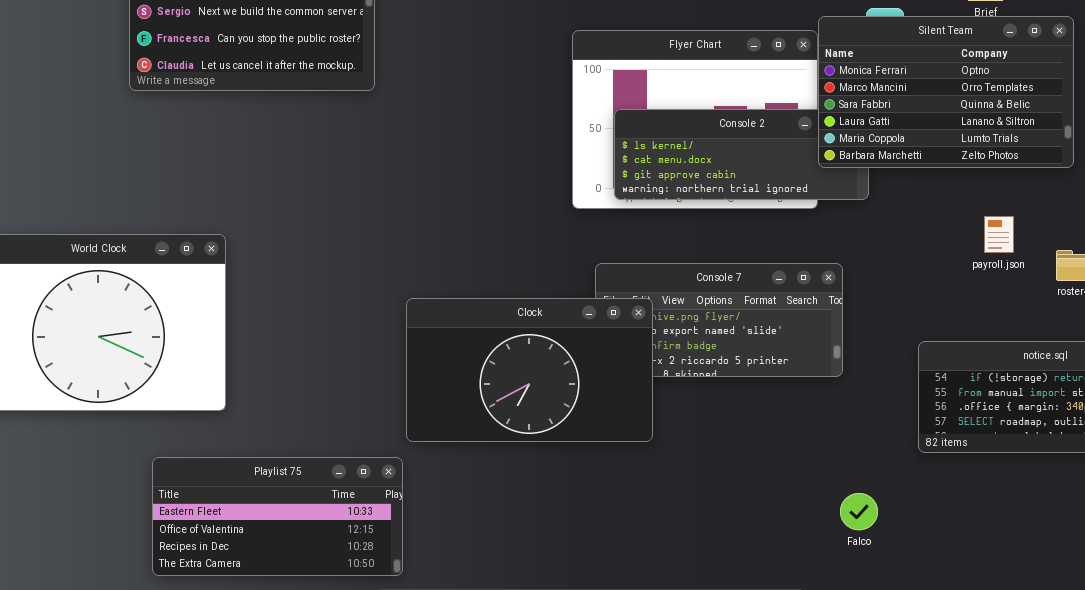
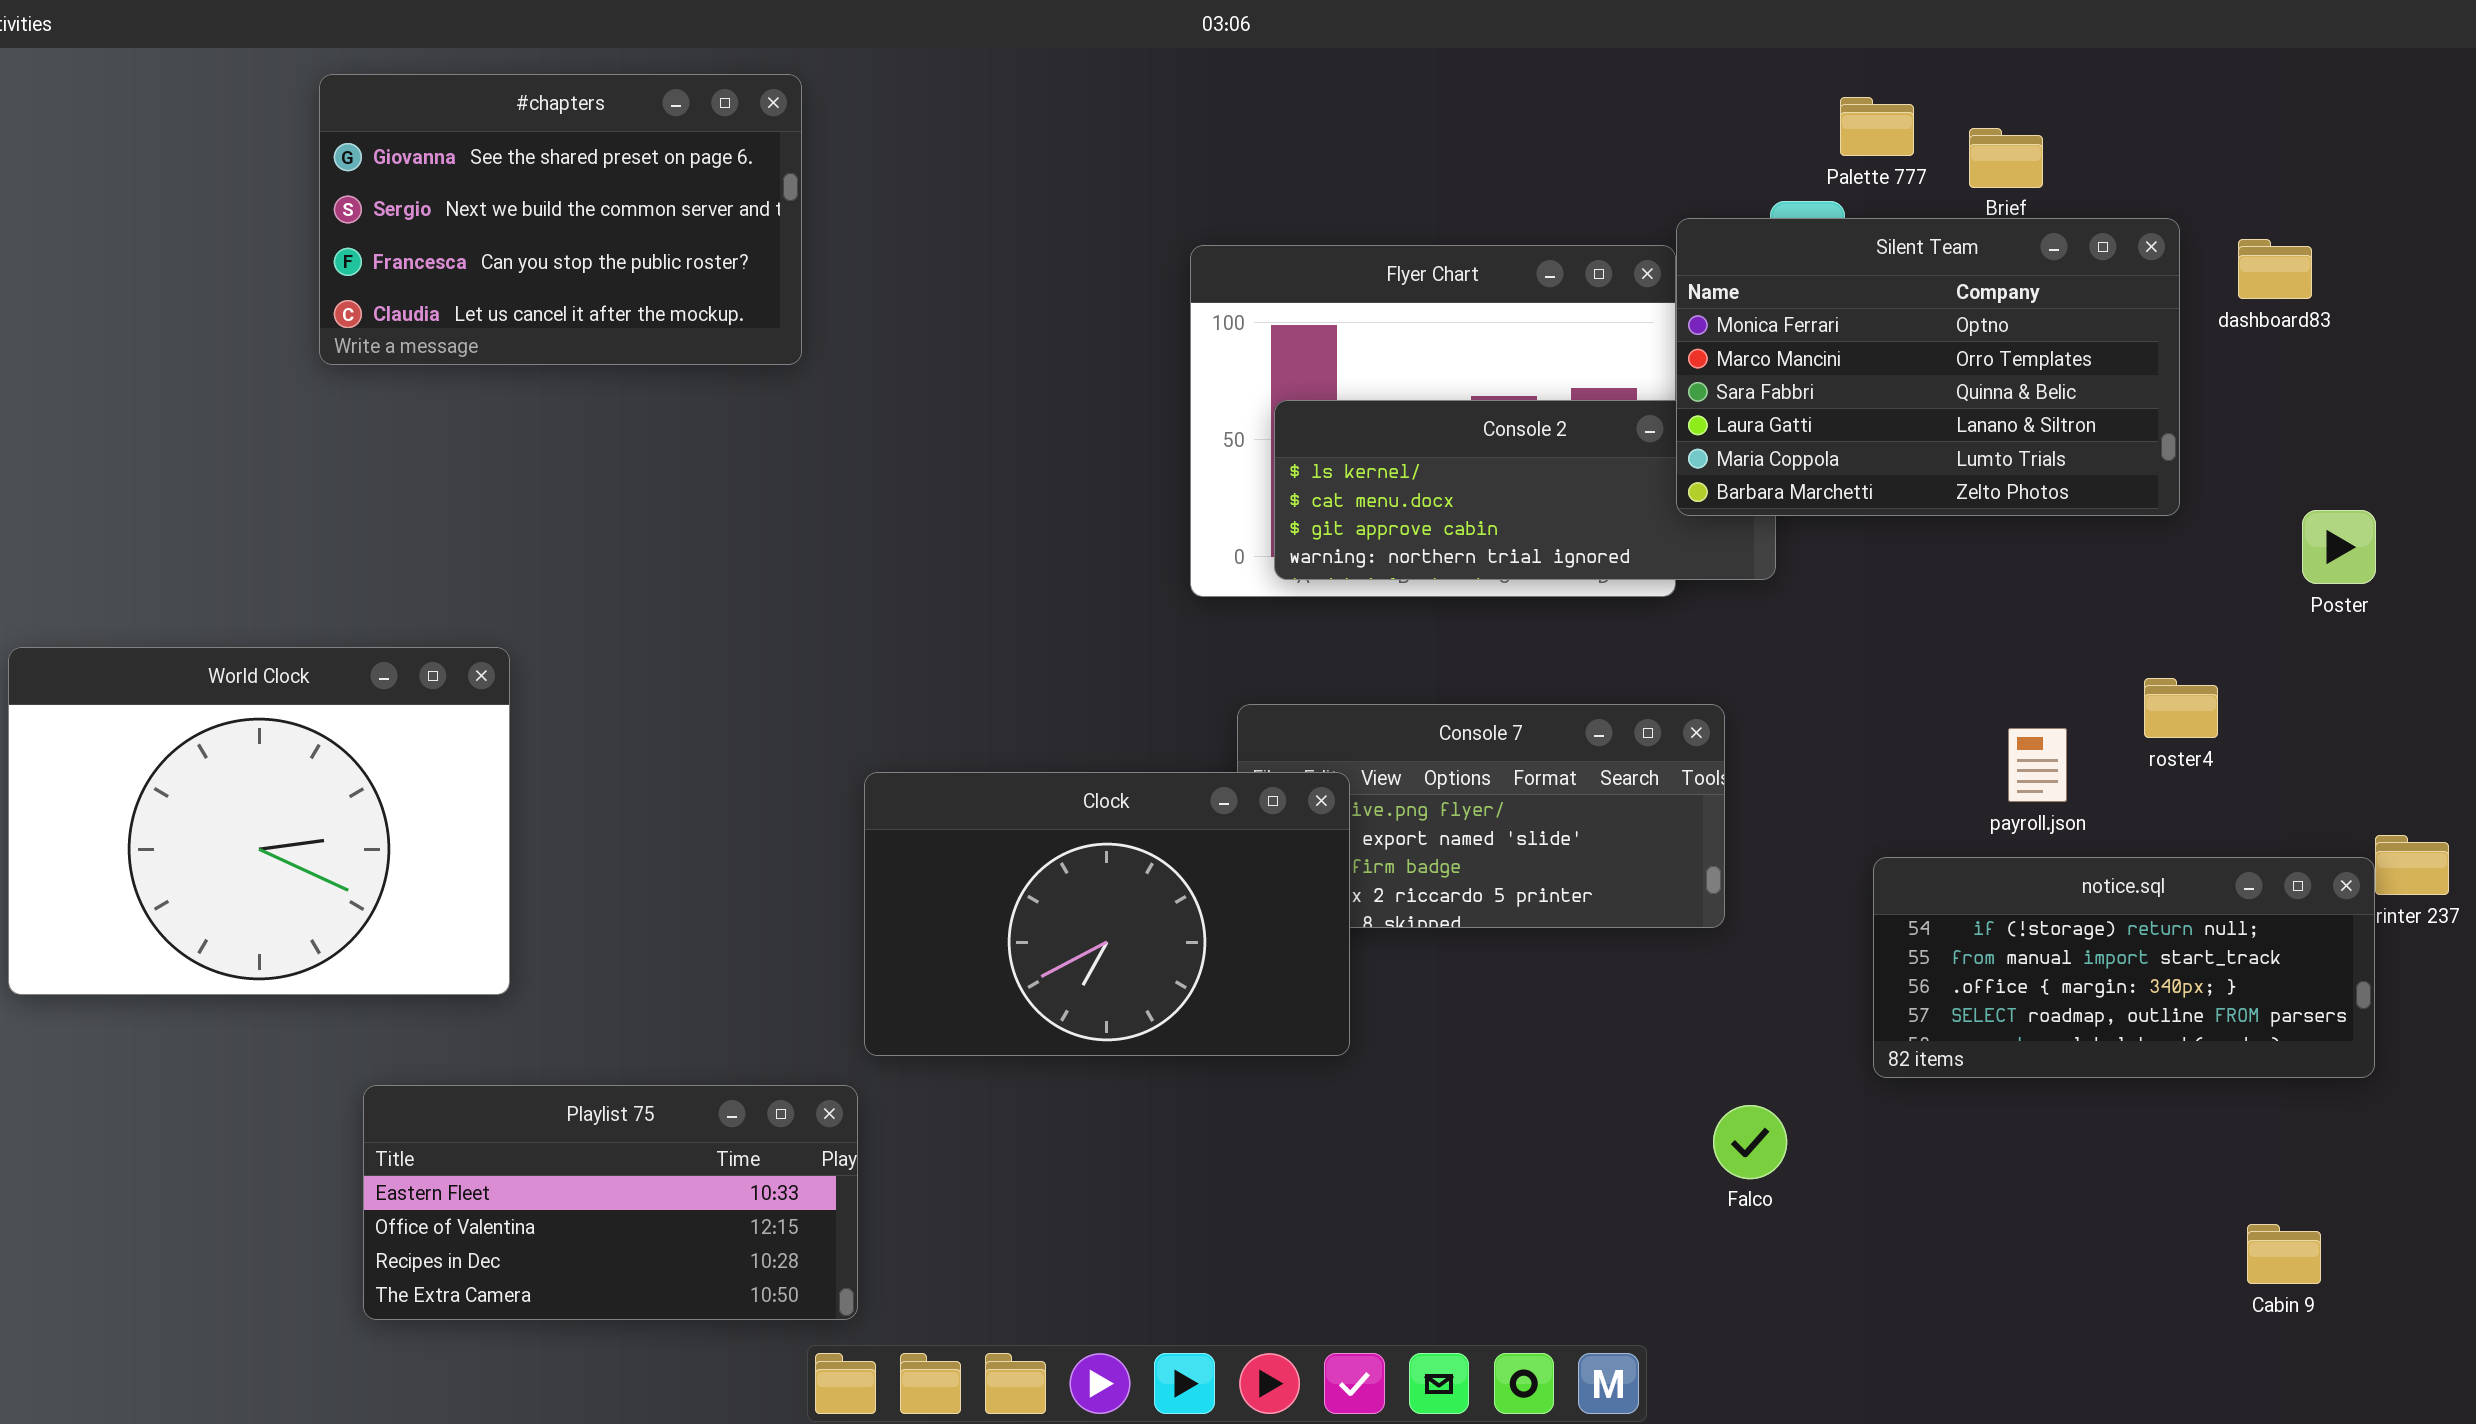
payroll.json: [984,216,1014,253] -> [2008,728,2067,802], moved
Falco: [840,493,878,530] -> [1713,1105,1787,1179], moved

